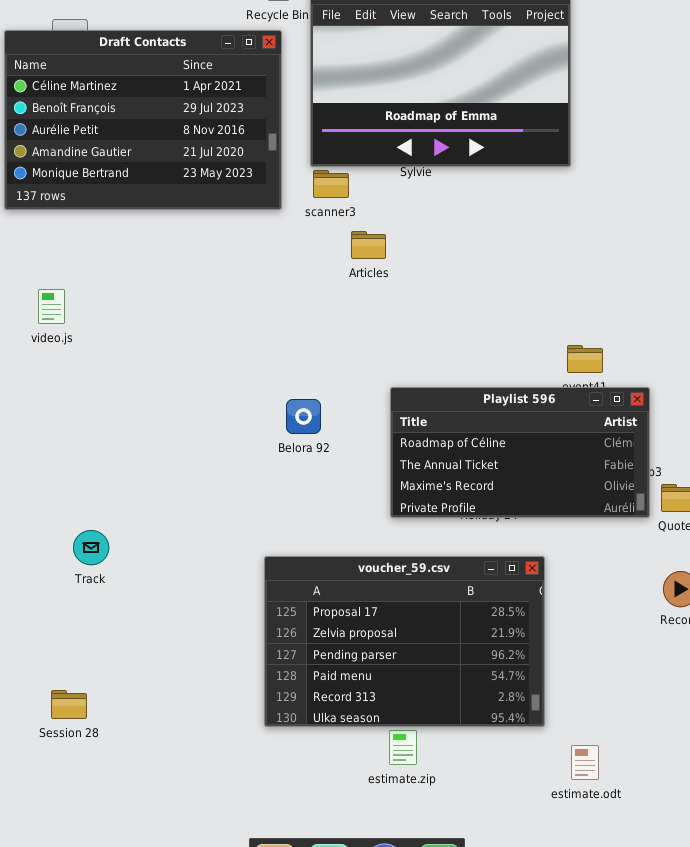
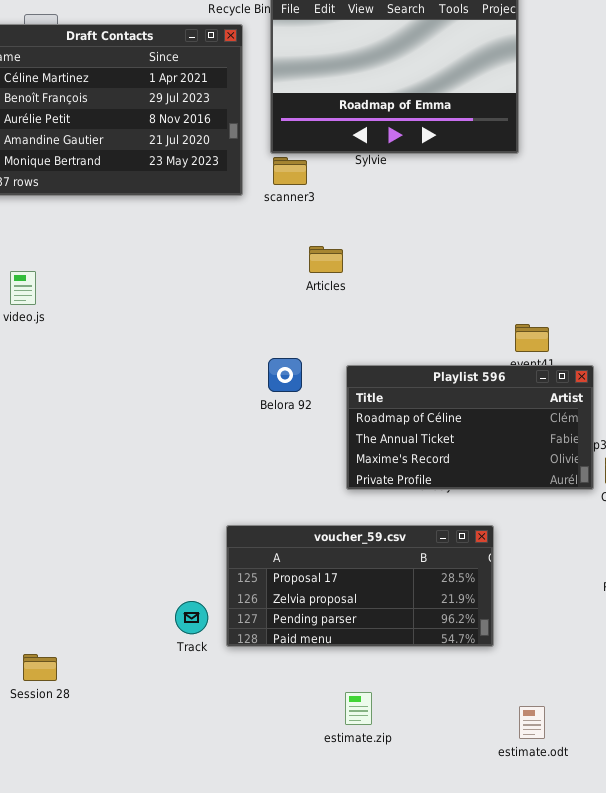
Articles: [351,231,386,259] -> [309,246,343,273], moved
Belora 92: [286,399,321,434] -> [268,358,302,392], moved
Track: [73,530,109,565] -> [175,601,208,634], moved
voucher_59.csv: [264,556,545,727] -> [226,525,494,647], resized

